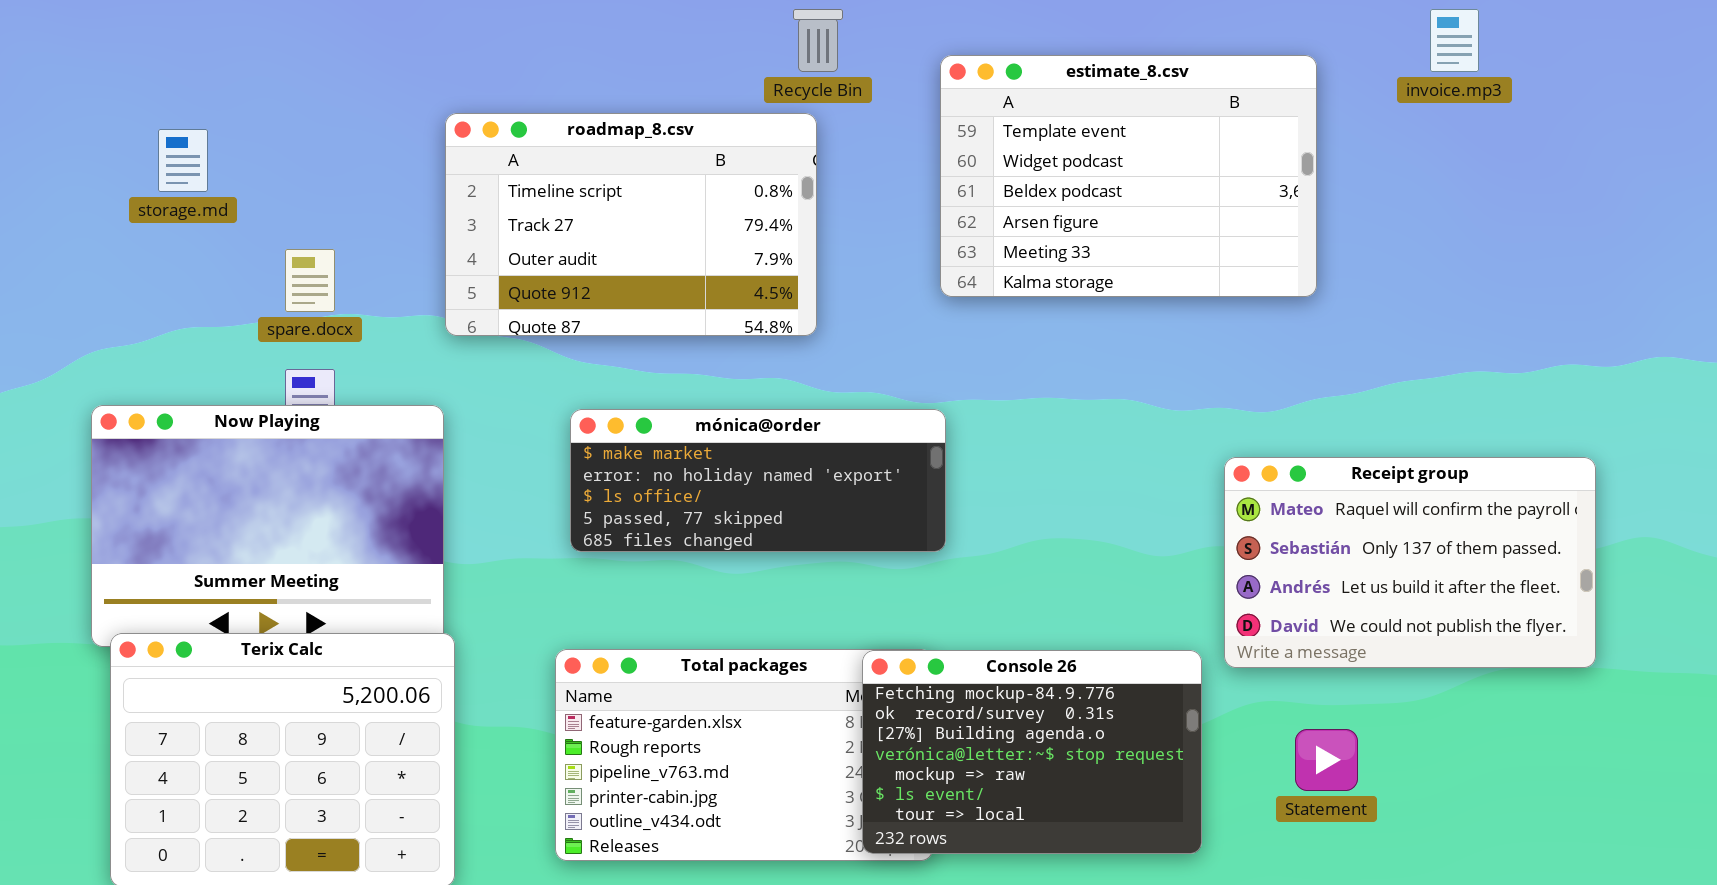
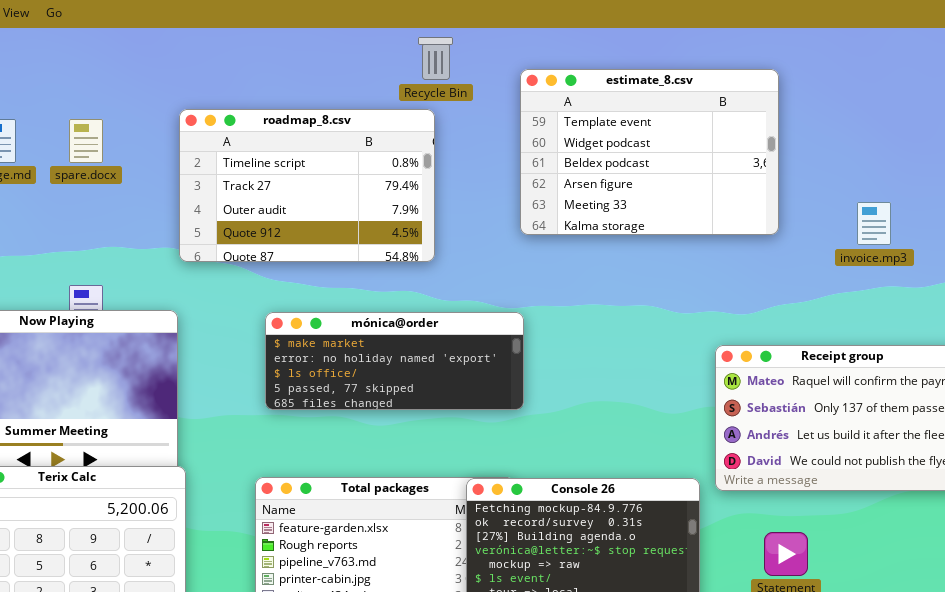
invoice.mp3: [1430,9,1479,72] -> [857,202,891,245], moved
spare.docx: [285,249,335,312] -> [69,119,103,163], moved

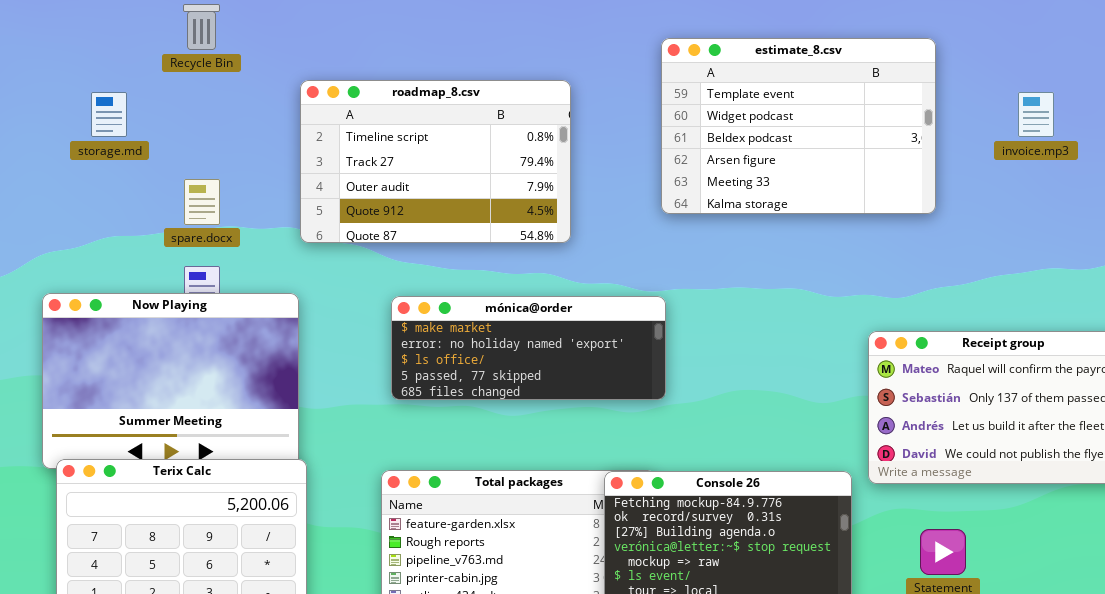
Recycle Bin: [418,37,453,80] -> [183,4,220,50], moved
spare.docx: [69,119,103,163] -> [184,179,220,225], moved
invoice.mp3: [857,202,891,245] -> [1018,92,1054,137], moved

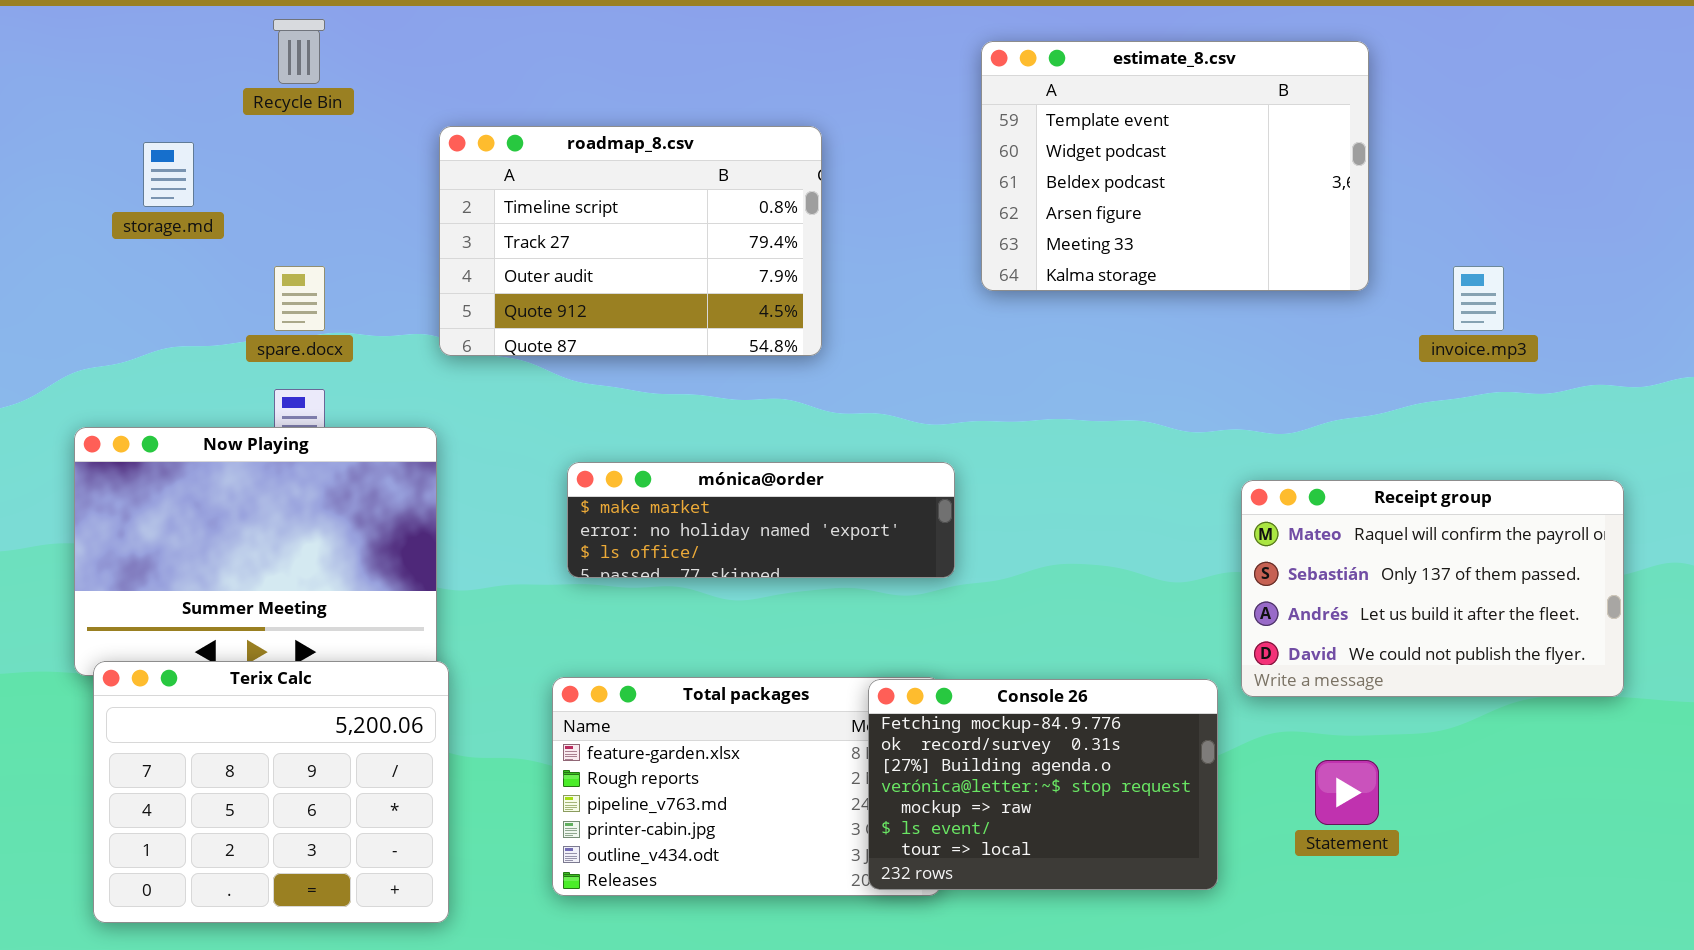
estimate_8.csv: [661,38,936,214] -> [981,41,1369,291], moved
invoice.mp3: [1018,92,1054,137] -> [1453,266,1504,331], moved
mónica@order: [391,296,666,400] -> [567,462,955,578], resized

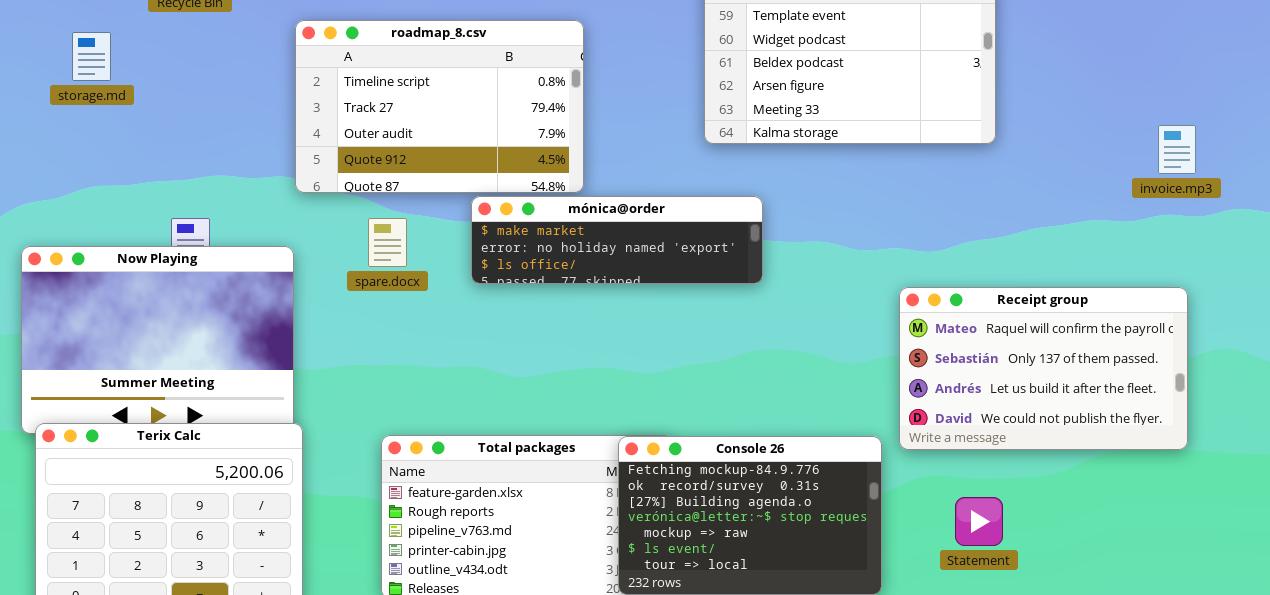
spare.docx: [274,266,325,331] -> [368,218,407,267], moved
invoice.mp3: [1453,266,1504,331] -> [1158,125,1196,174], moved
mónica@order: [567,462,955,578] -> [471,196,763,284], moved

